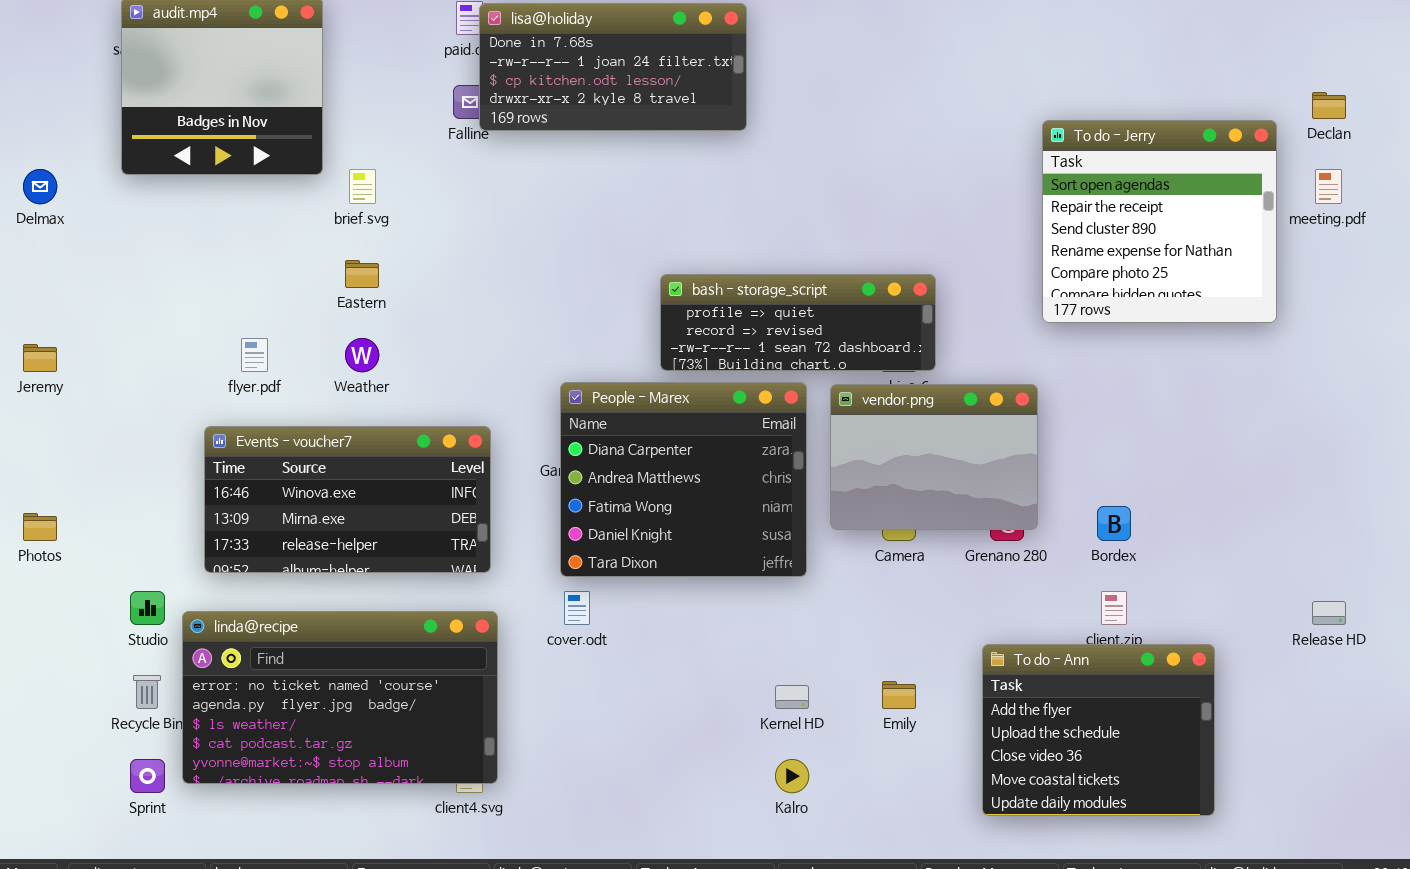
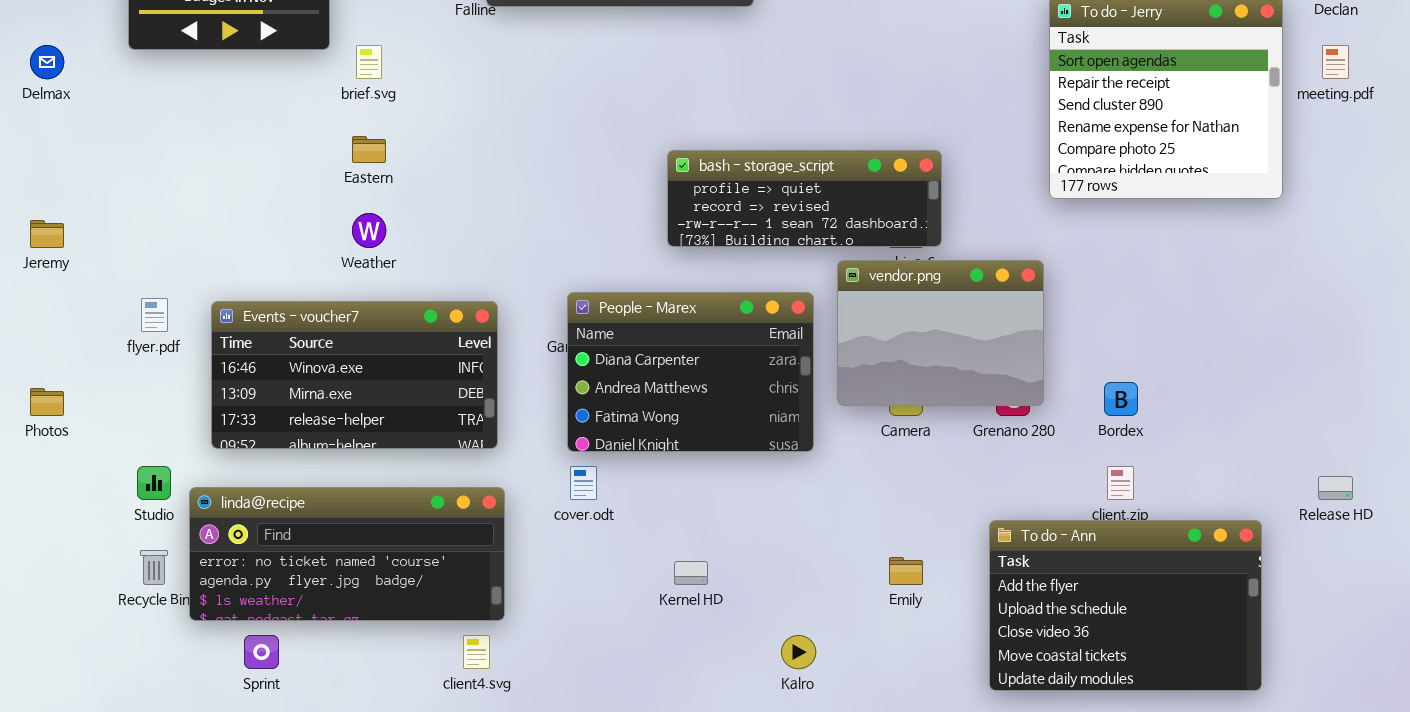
flyer.pdf: [241,338,268,372] -> [141,298,168,332], moved
People - Marex: [560,382,807,577] -> [567,292,814,452], resized
linda@recipe: [182,611,498,784] -> [189,487,505,621], resized
To do - Ann: [982,644,1215,816] -> [989,520,1262,691], resized
Kernel HD: [775,685,809,709] -> [674,561,708,585], moved
Sprint: [130,759,165,793] -> [244,635,279,669], moved

